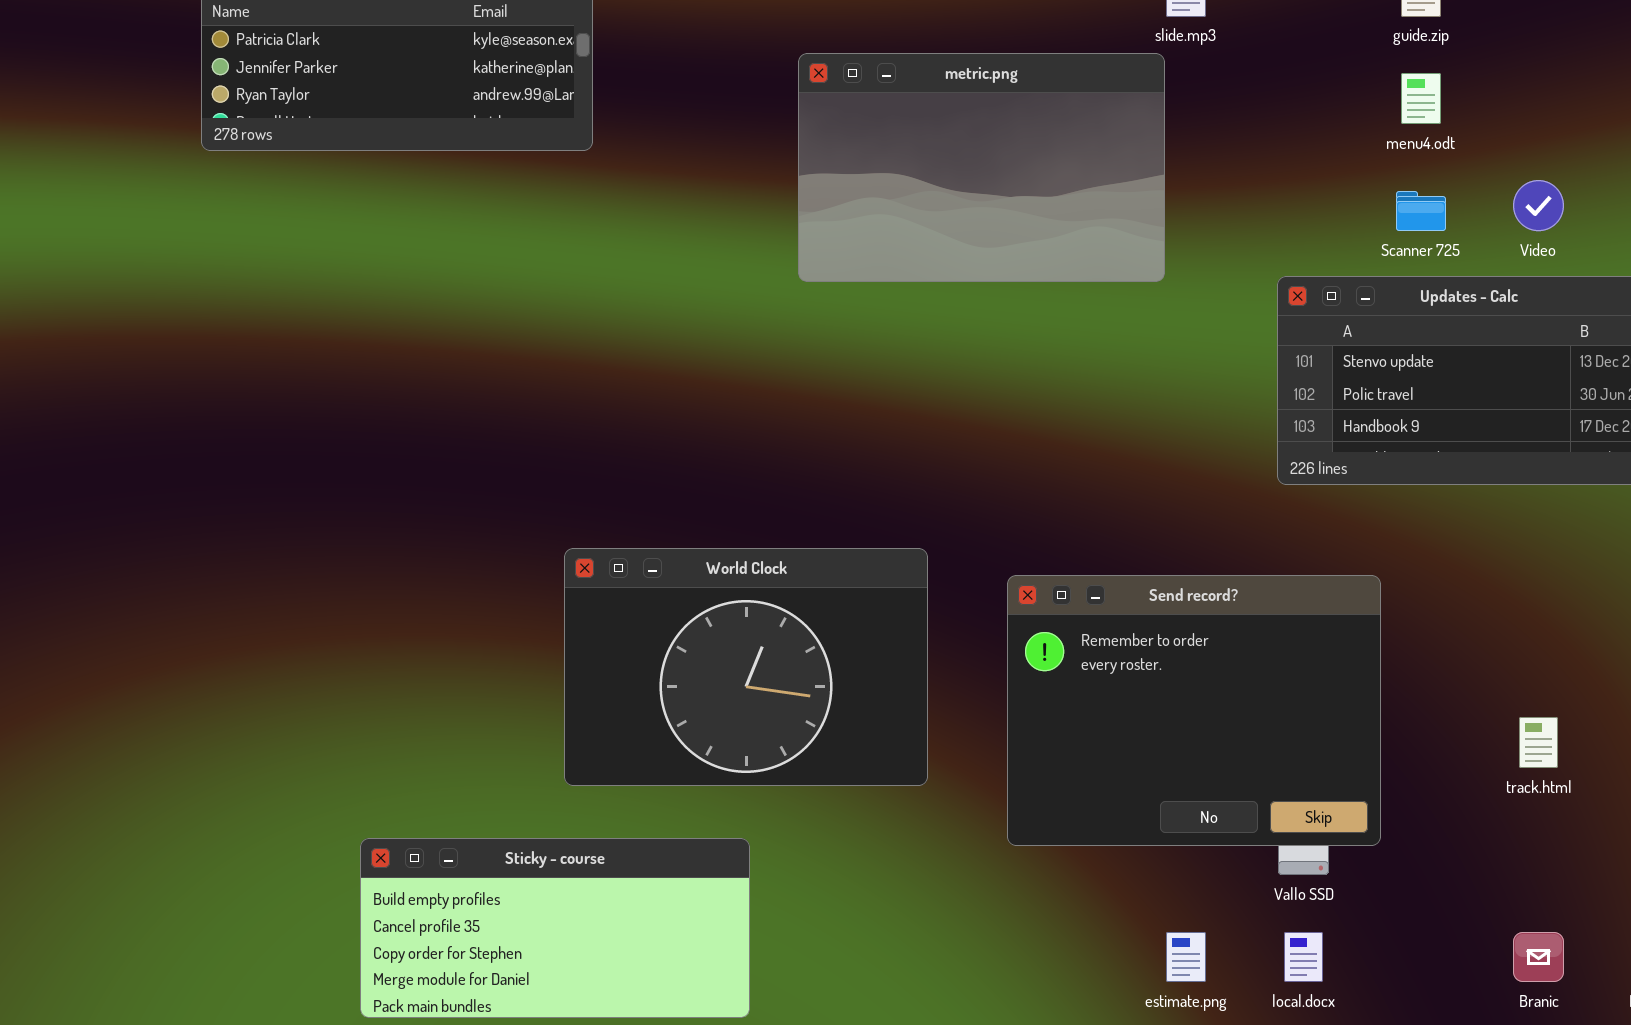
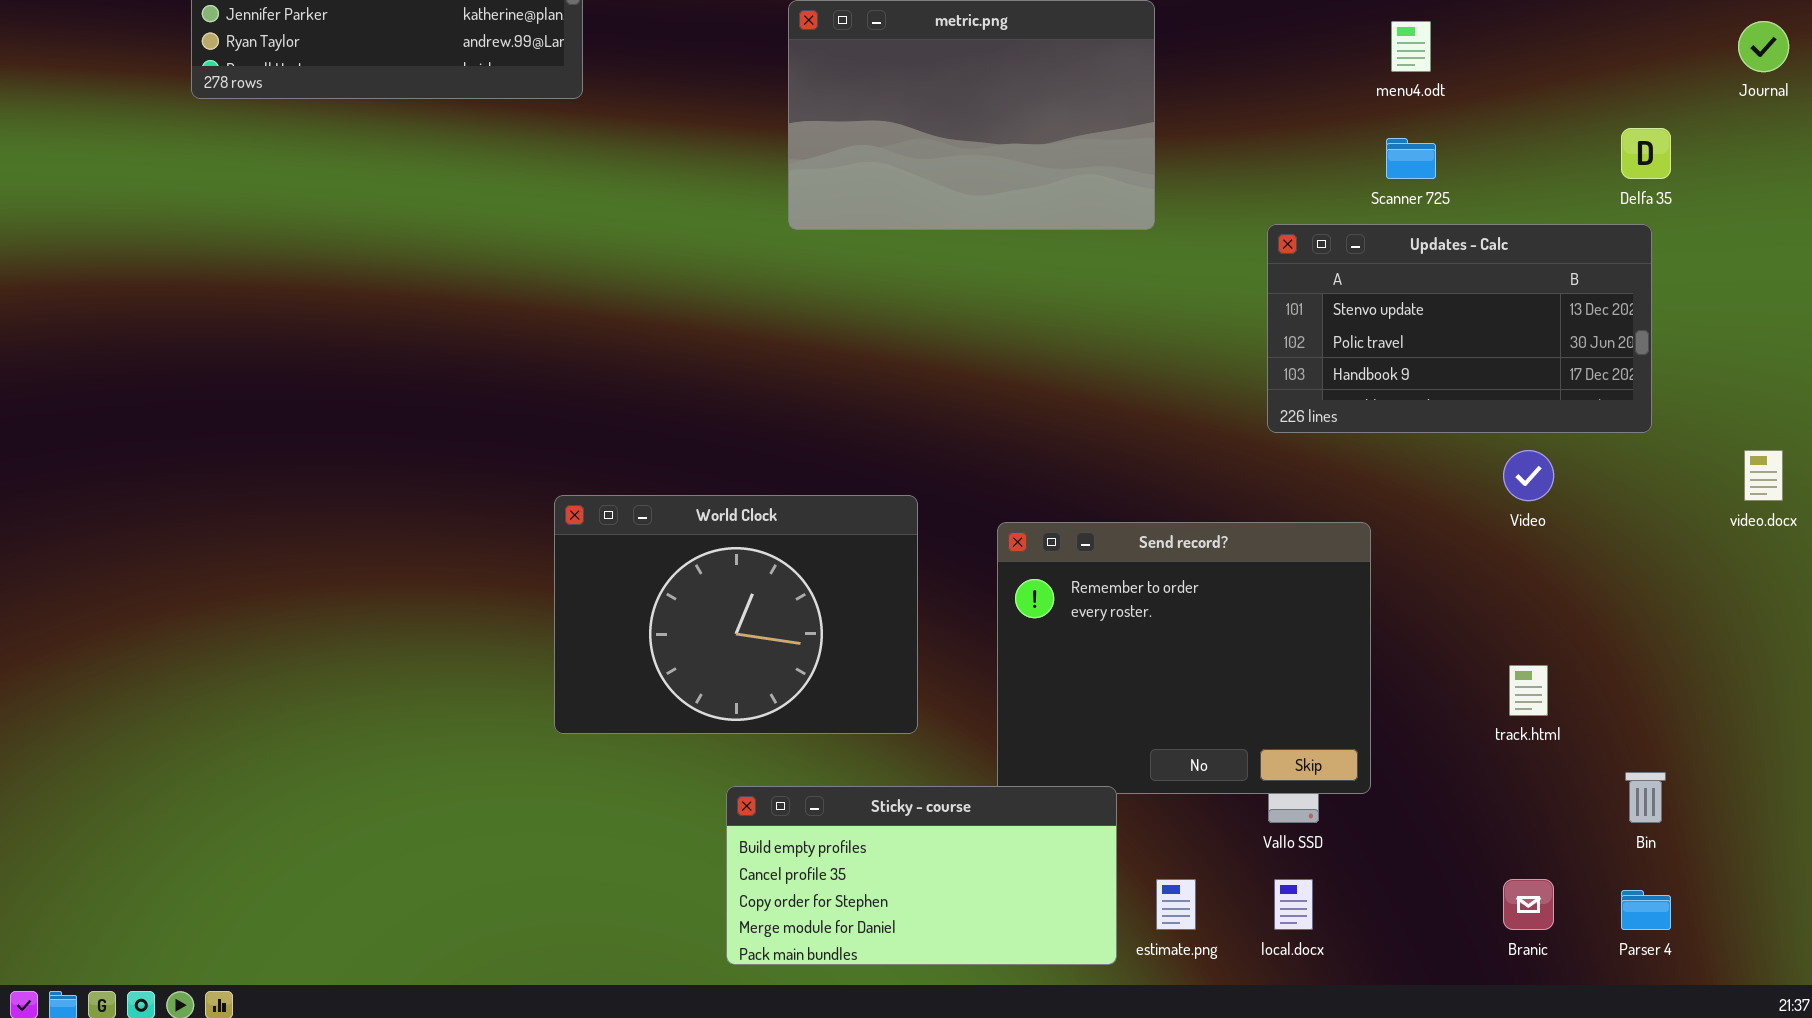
Video: [1513,180,1564,231] -> [1503,450,1554,501], moved
Sticky - course: [360,838,750,1018] -> [726,786,1117,965], moved

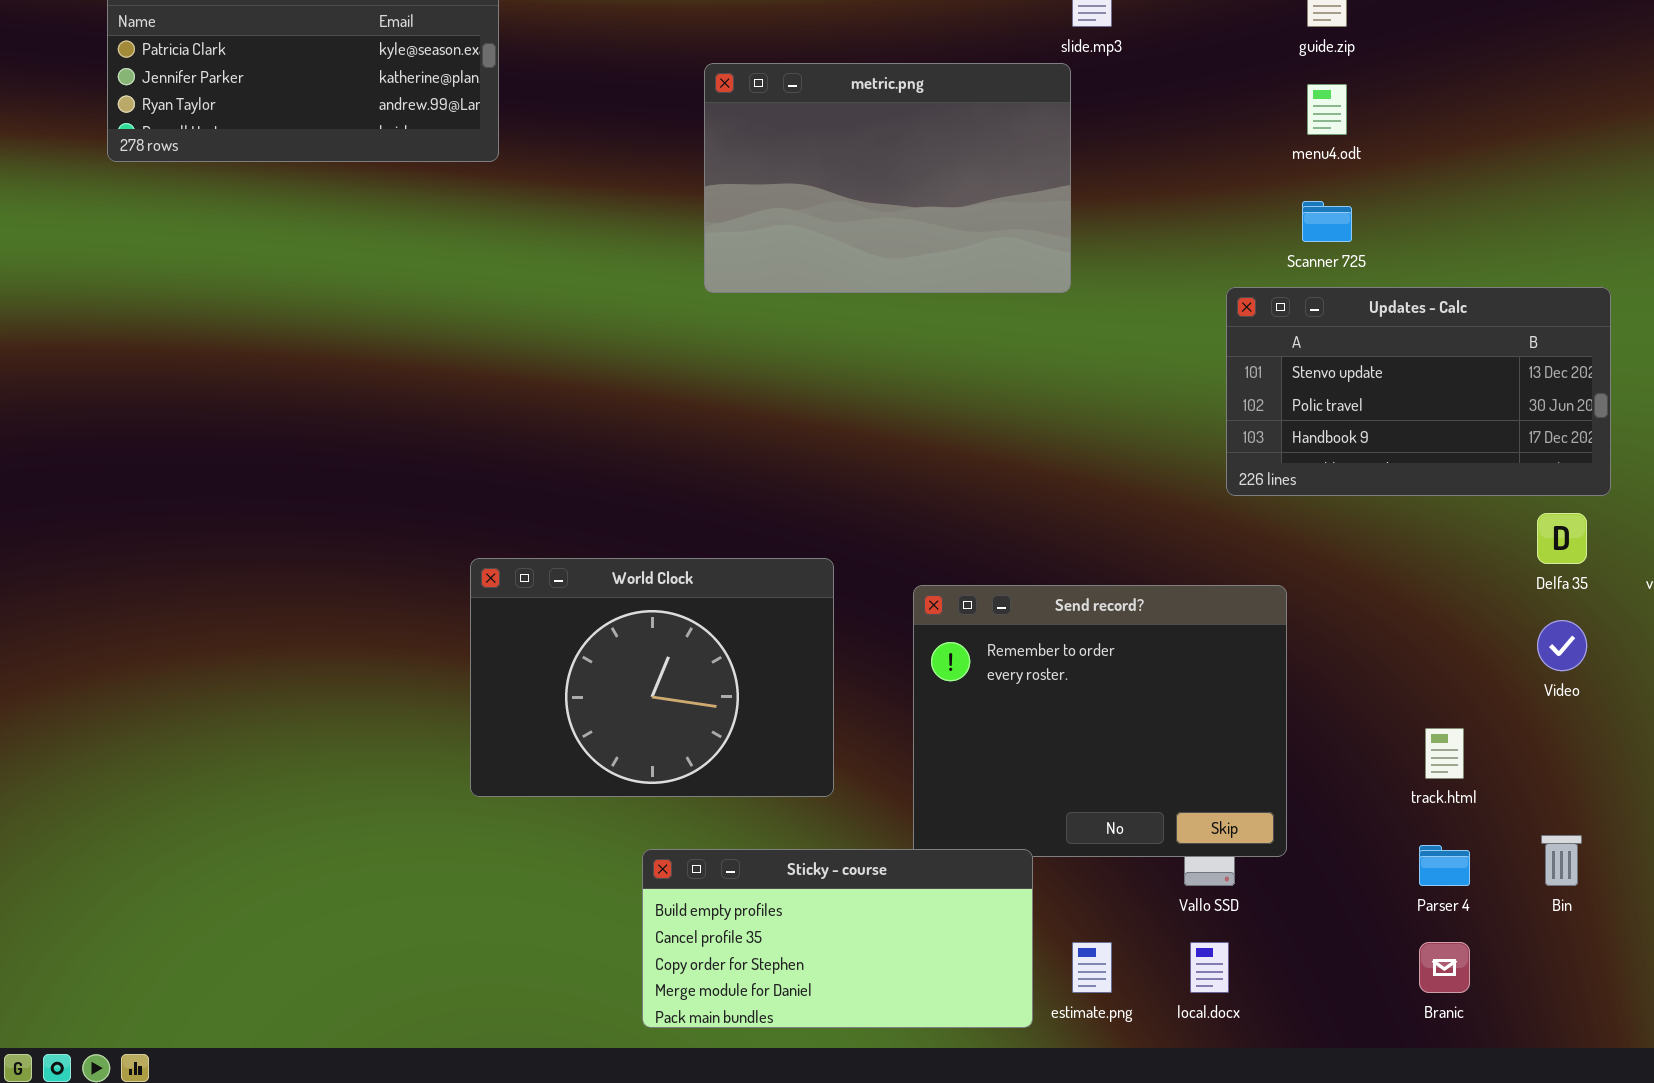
Delfa 35: [1621,128,1671,179] -> [1537,513,1587,564], moved
Updates - Calc: [1267,224,1652,433] -> [1226,287,1611,496], moved
Video: [1503,450,1554,501] -> [1537,620,1587,671], moved
Parser 4: [1621,890,1671,930] -> [1419,845,1470,886], moved

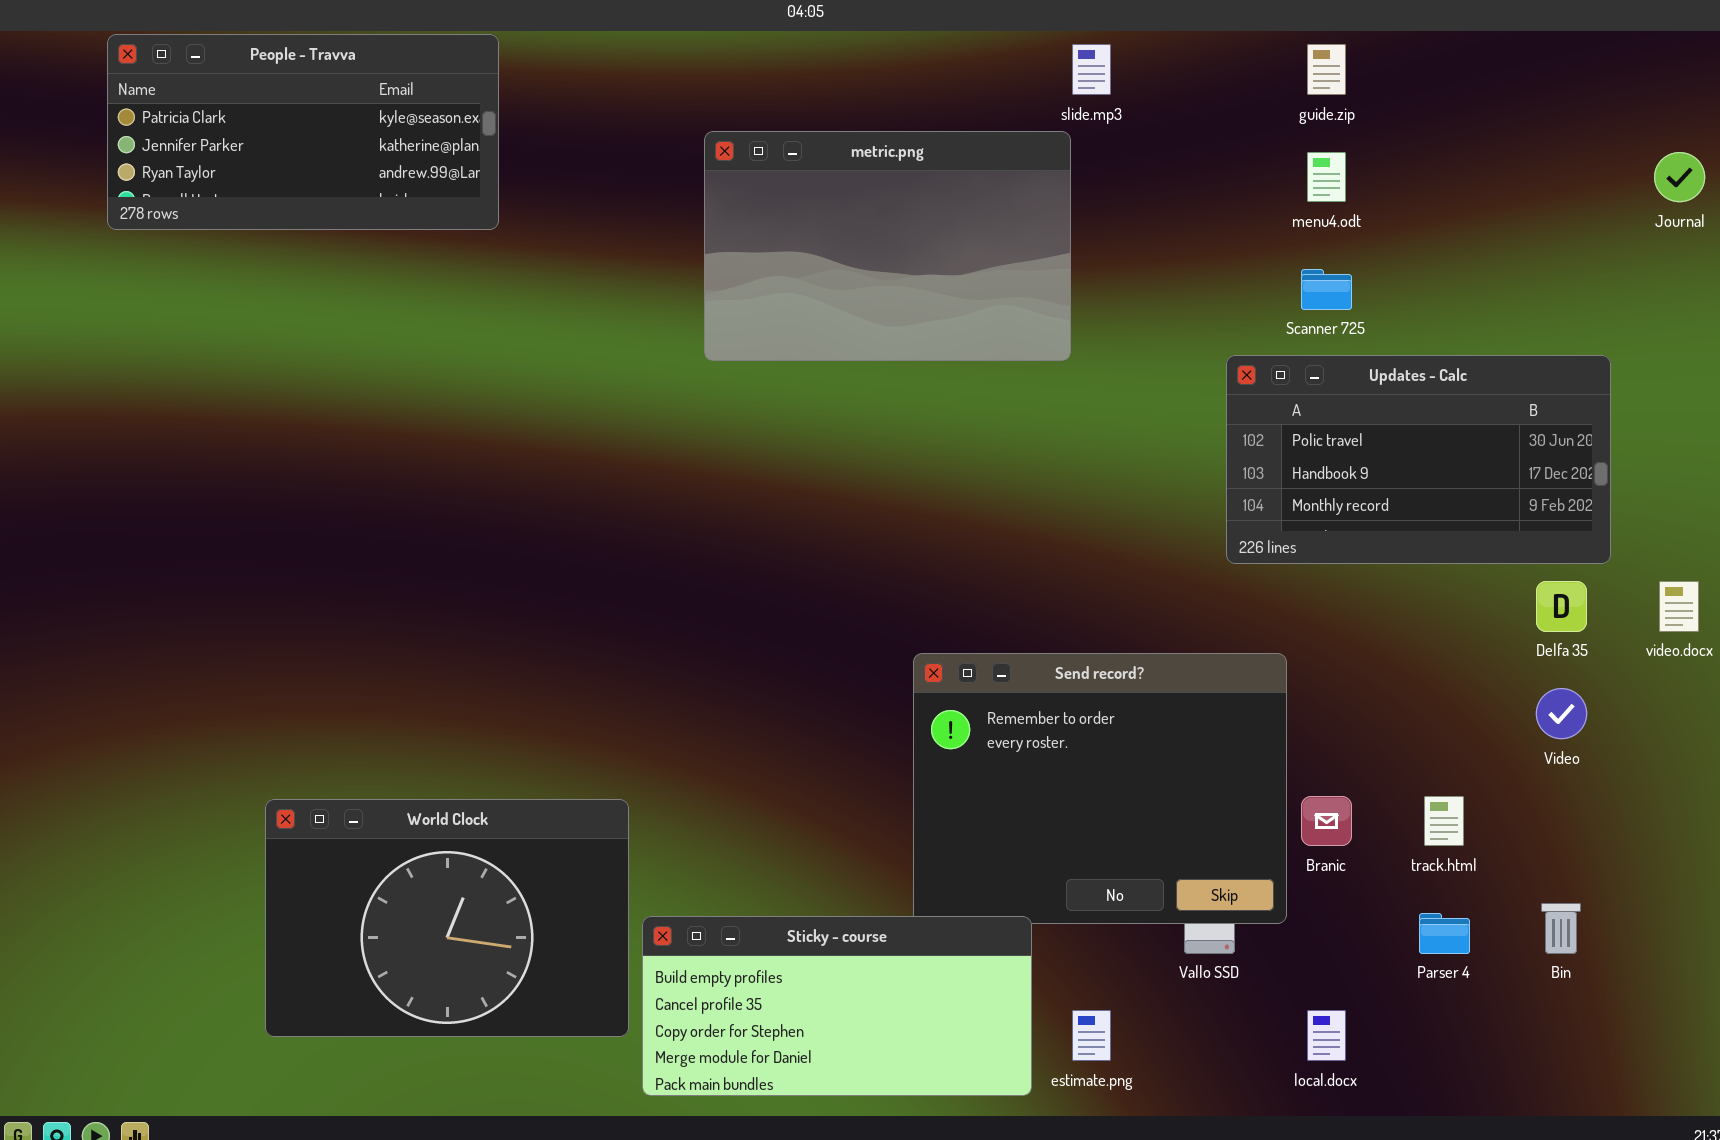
Updates - Calc: [1226,287,1611,496] -> [1226,355,1611,564], scrolled down 1 row
World Clock: [470,558,834,797] -> [265,799,629,1037], moved
local.docx: [1190,942,1229,993] -> [1307,1010,1346,1061], moved
Branic: [1419,942,1470,993] -> [1301,796,1352,846], moved

